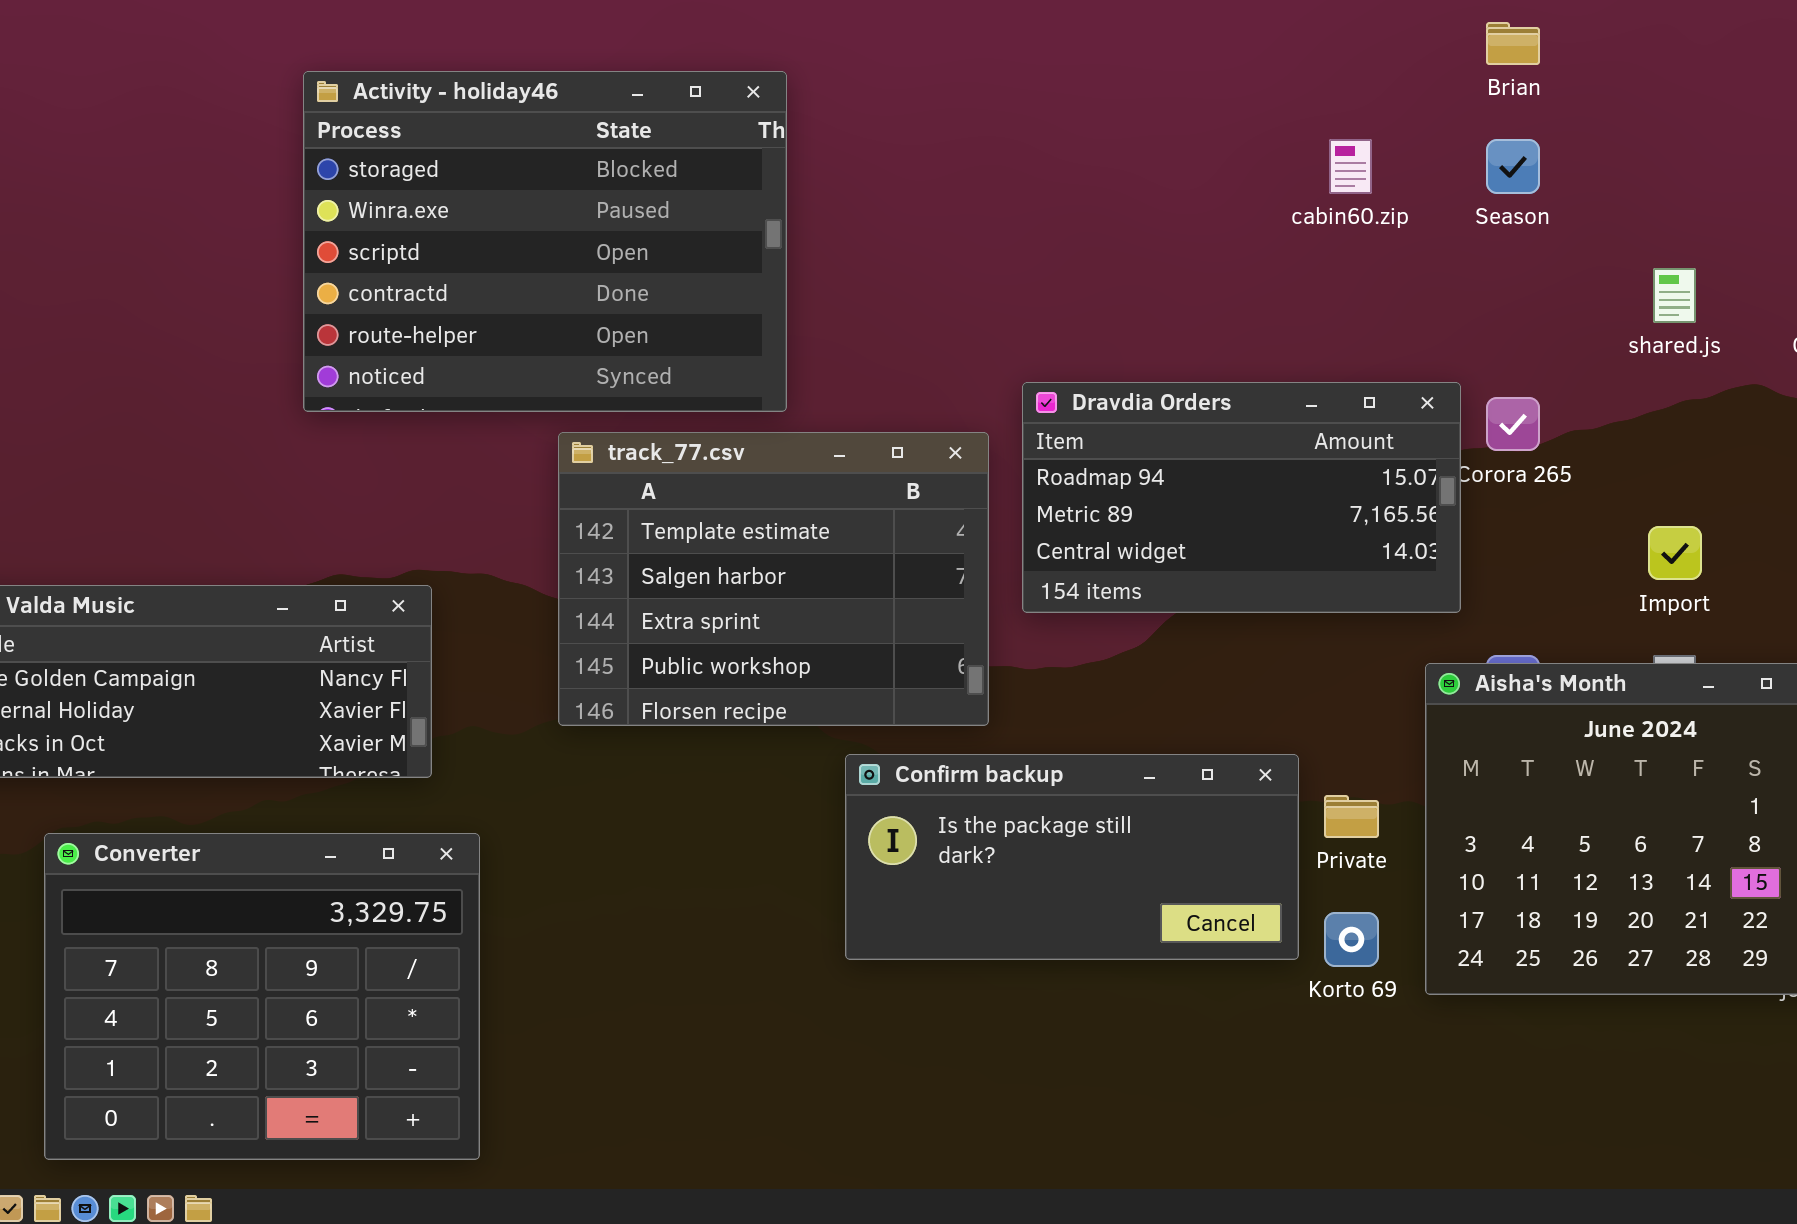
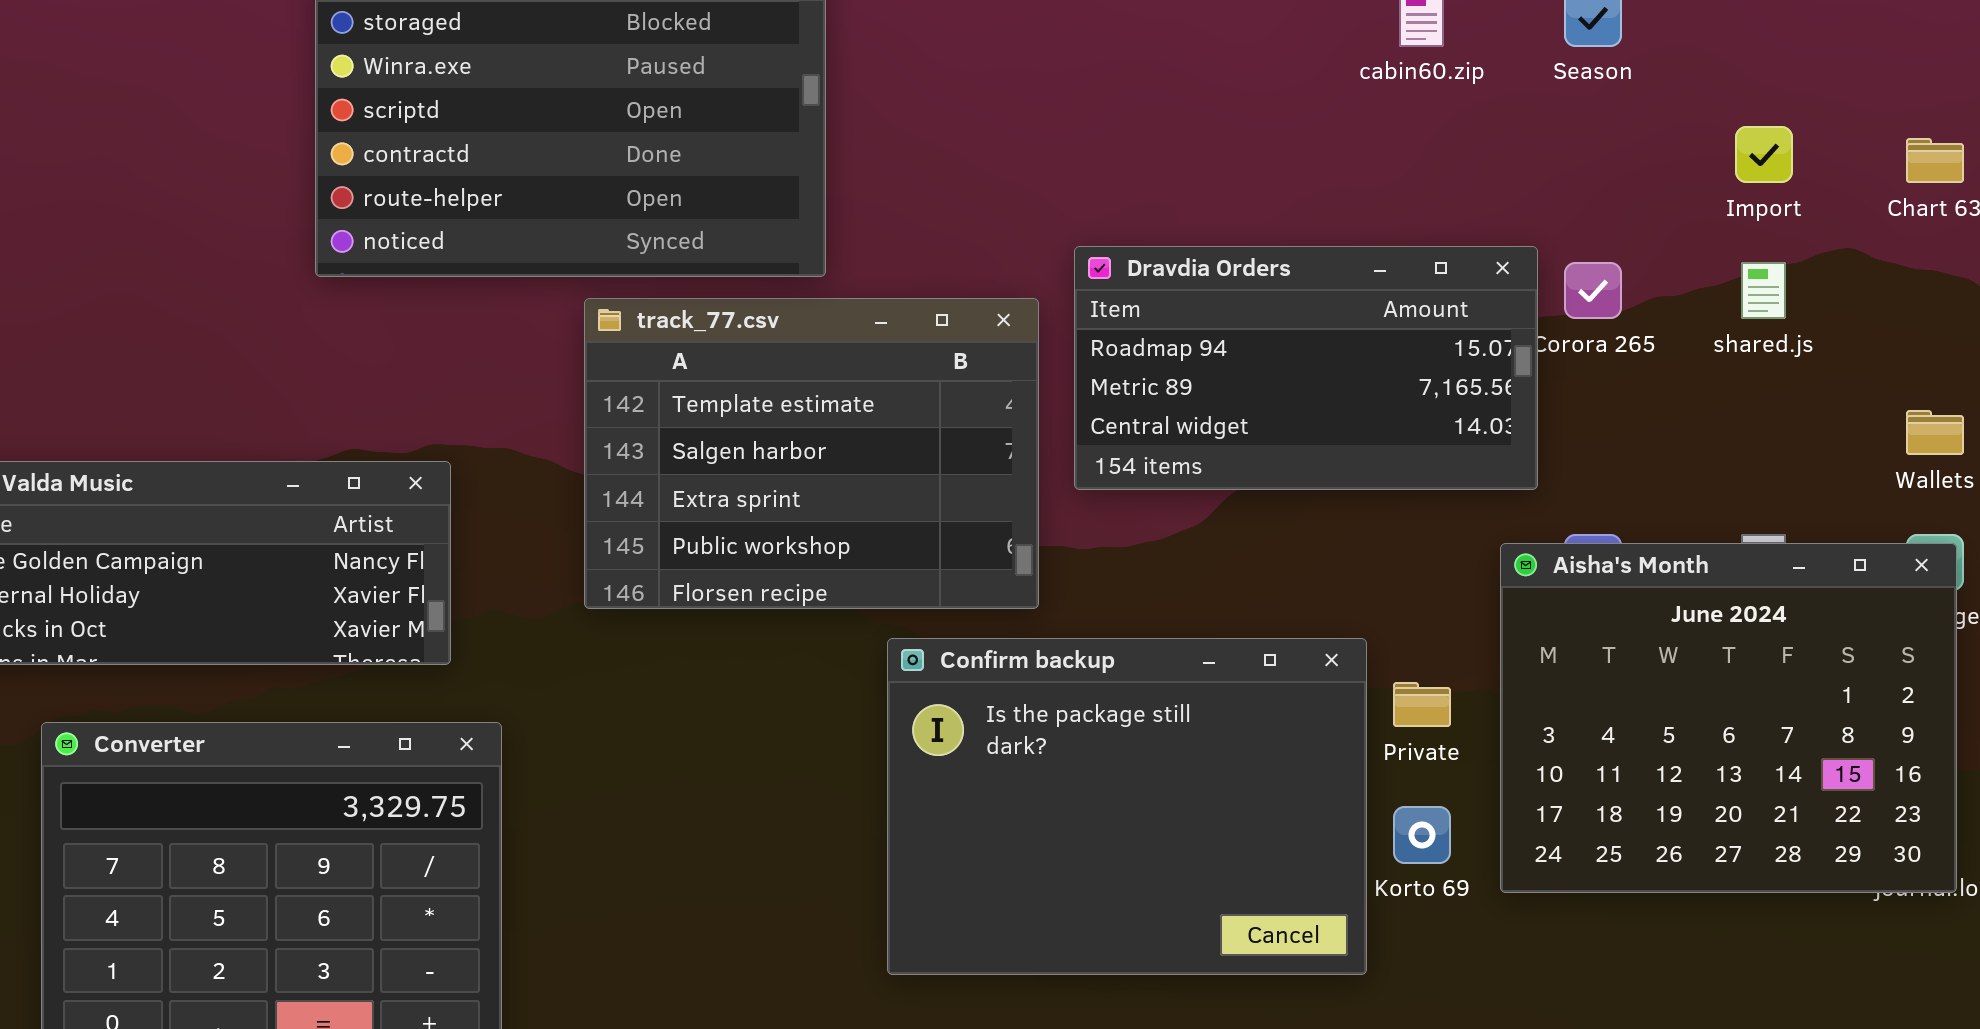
shared.js: [1653,268,1696,323] -> [1741,262,1786,319], moved
Import: [1648,526,1702,580] -> [1735,126,1793,183], moved
Confirm backup: [845,754,1299,960] -> [887,638,1367,975], resized

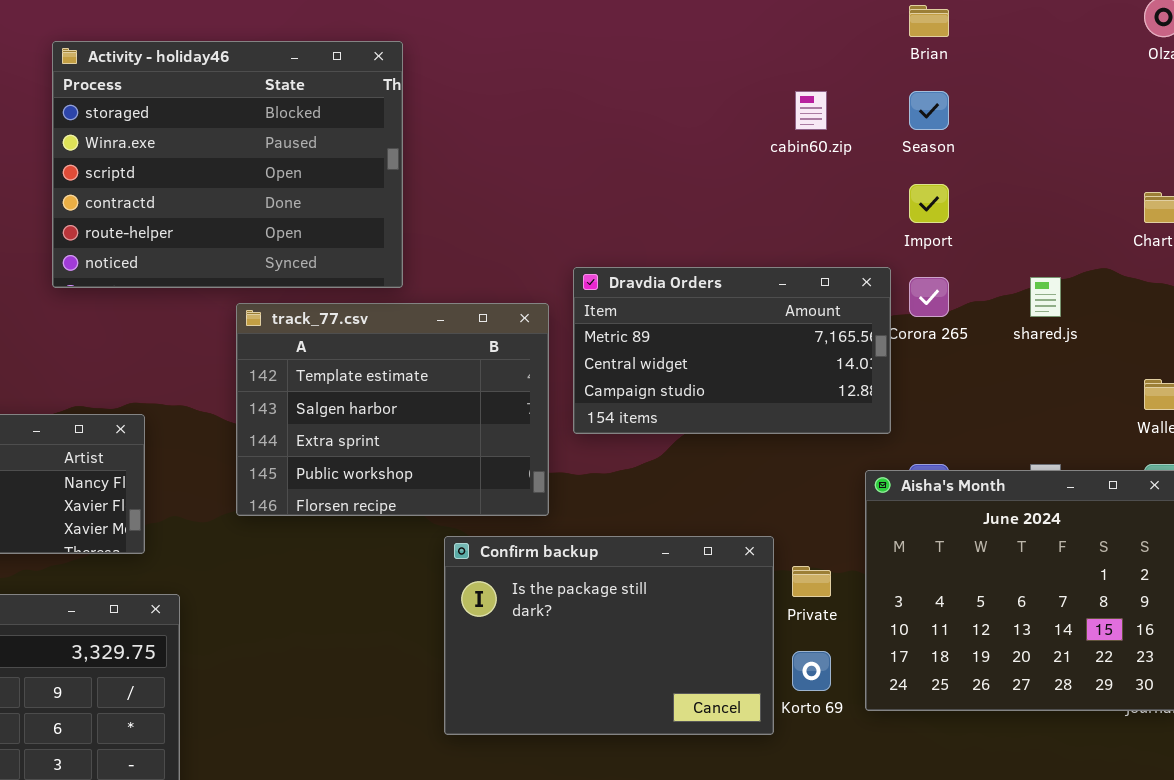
Import: [1735,126,1793,183] -> [909,184,949,223], moved
Dravdia Orders: [1074,246,1538,490] -> [573,267,891,434], scrolled down 1 row
Confirm backup: [887,638,1367,975] -> [444,536,774,735], resized

